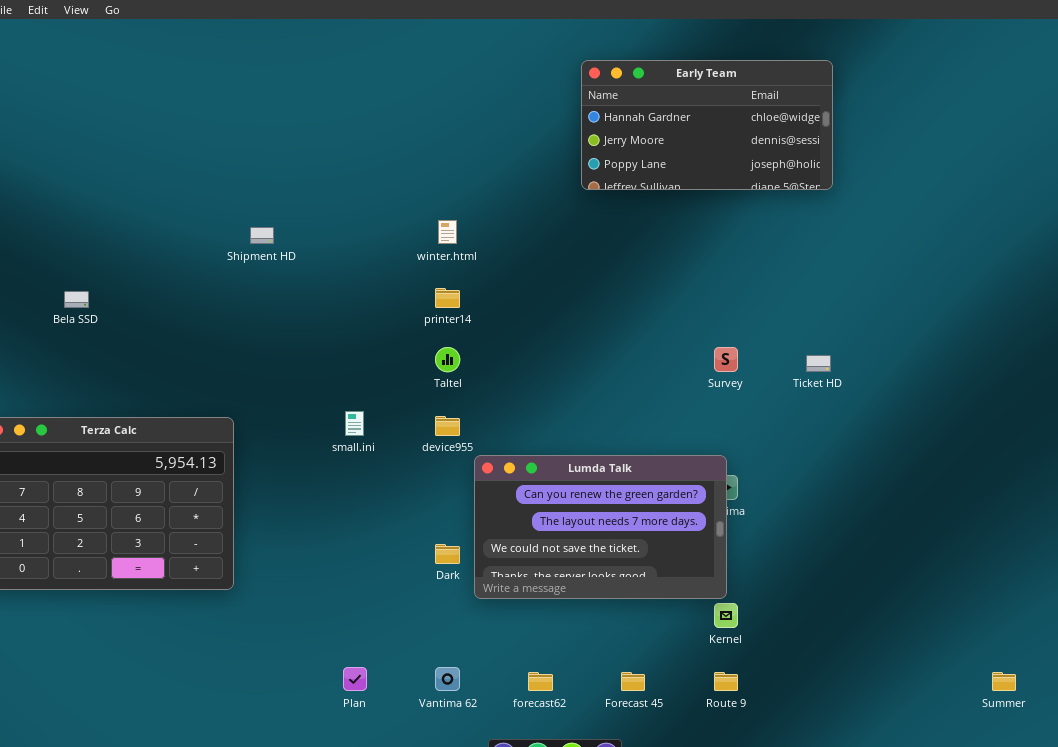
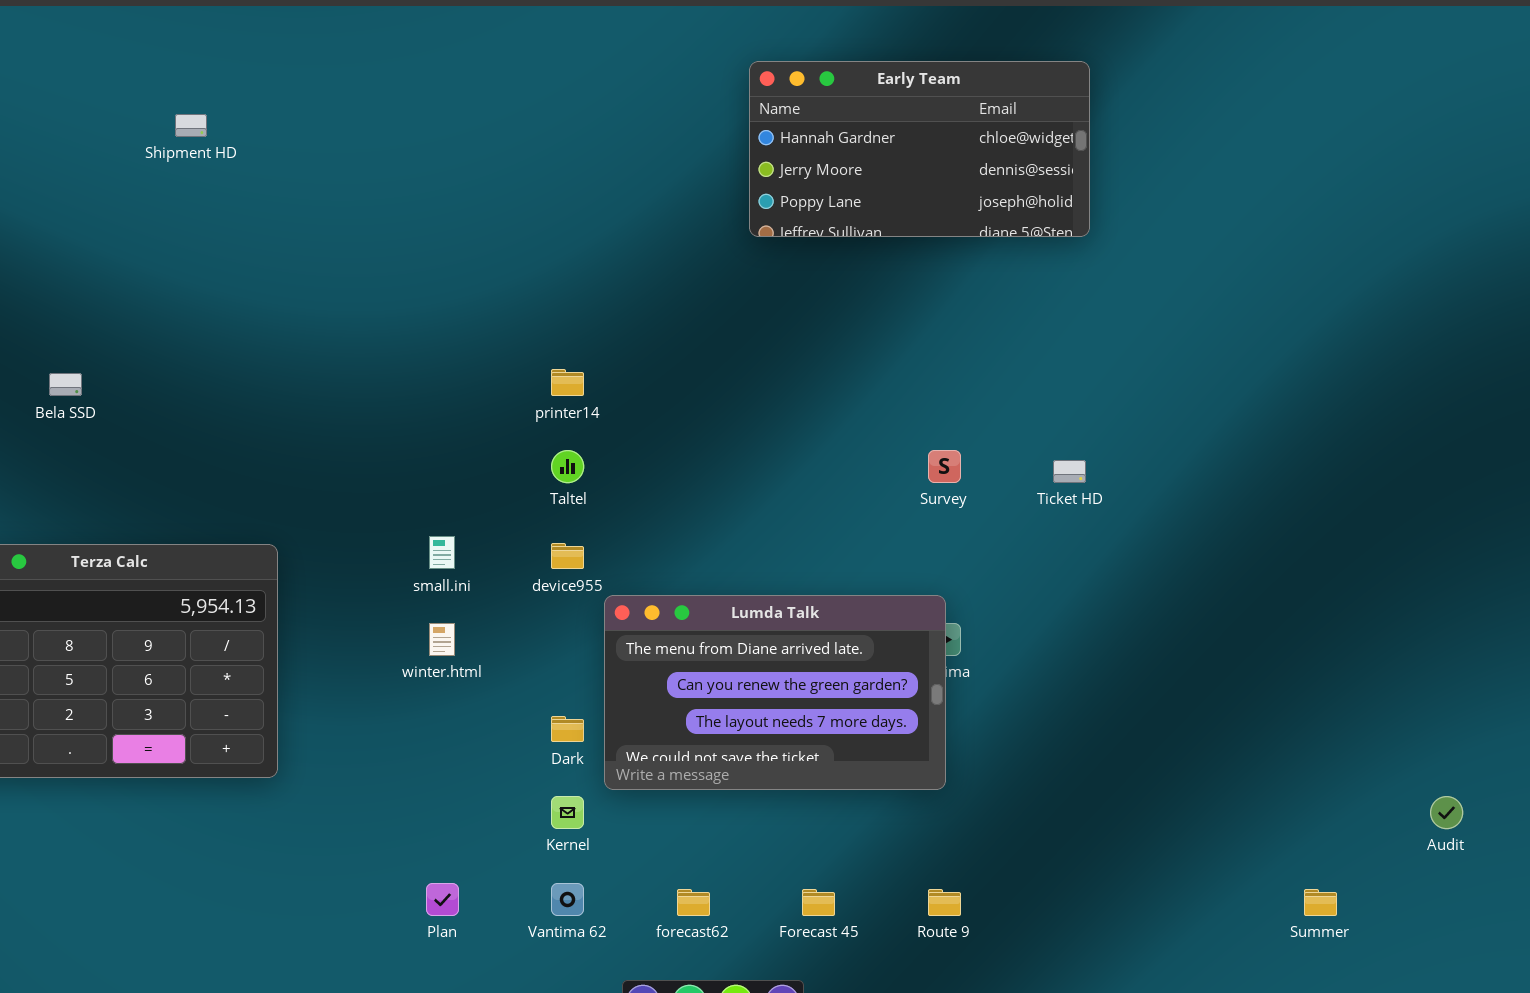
winter.html: [438,220,457,244] -> [429,623,455,656], moved
Shipment HD: [250,227,274,244] -> [175,114,207,137], moved
Lumda Talk: [474,455,727,599] -> [604,595,946,790], scrolled up 1 row
Kernel: [714,603,738,628] -> [551,796,584,829], moved

